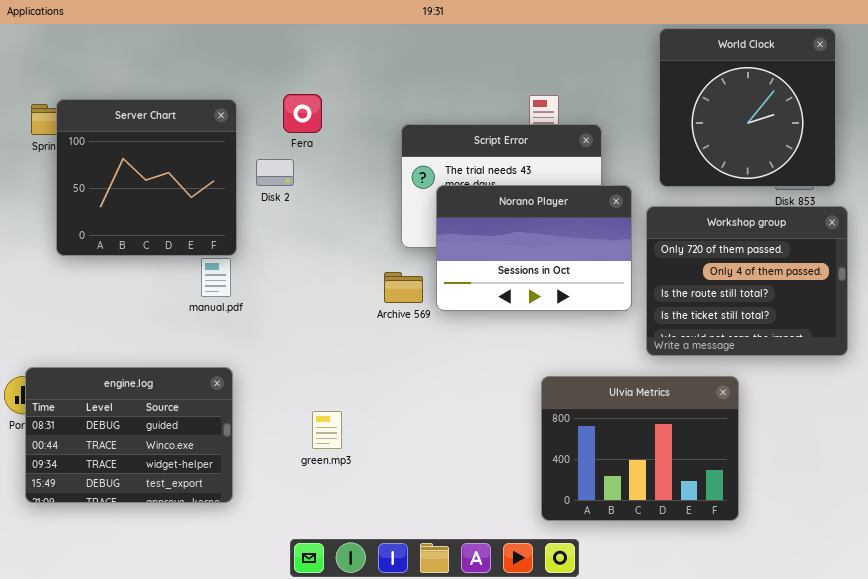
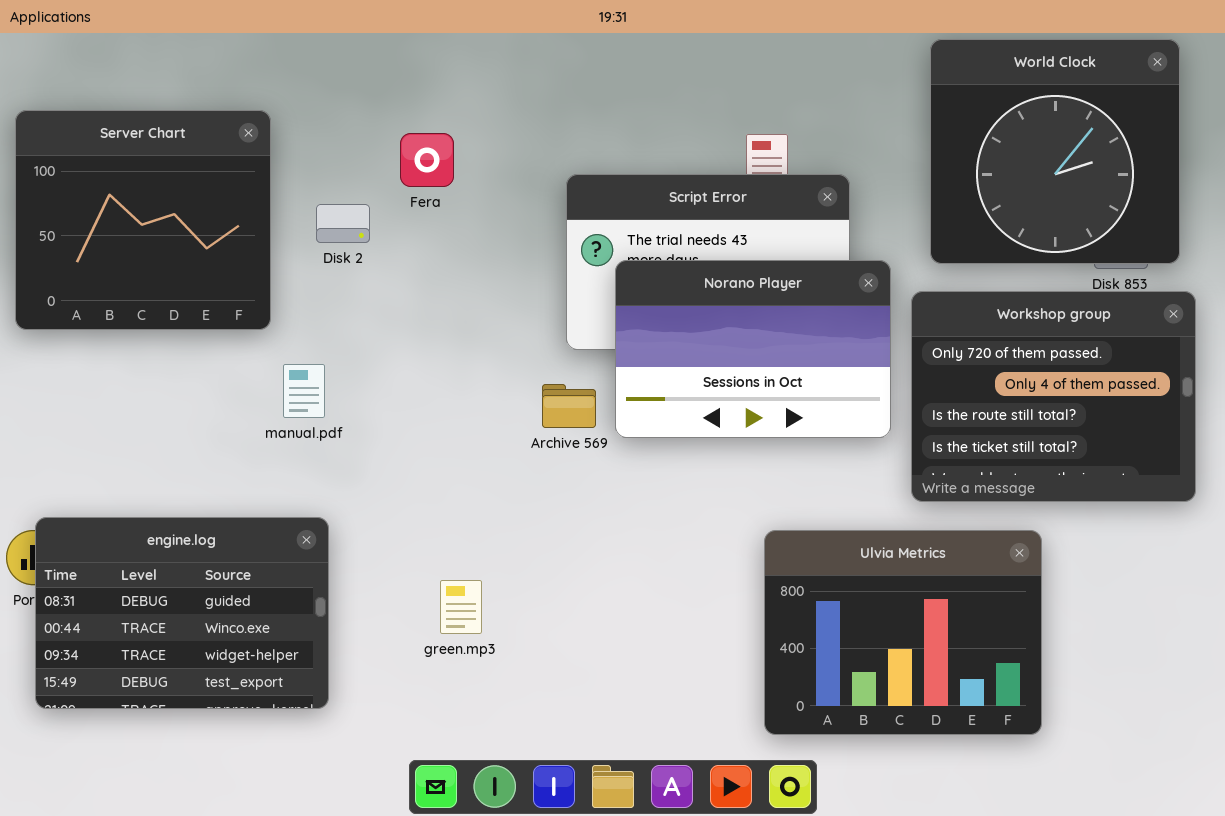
Server Chart: [56,99,237,256] -> [15,110,271,330], moved
Disk 2: [256,159,294,186] -> [316,204,370,243], moved

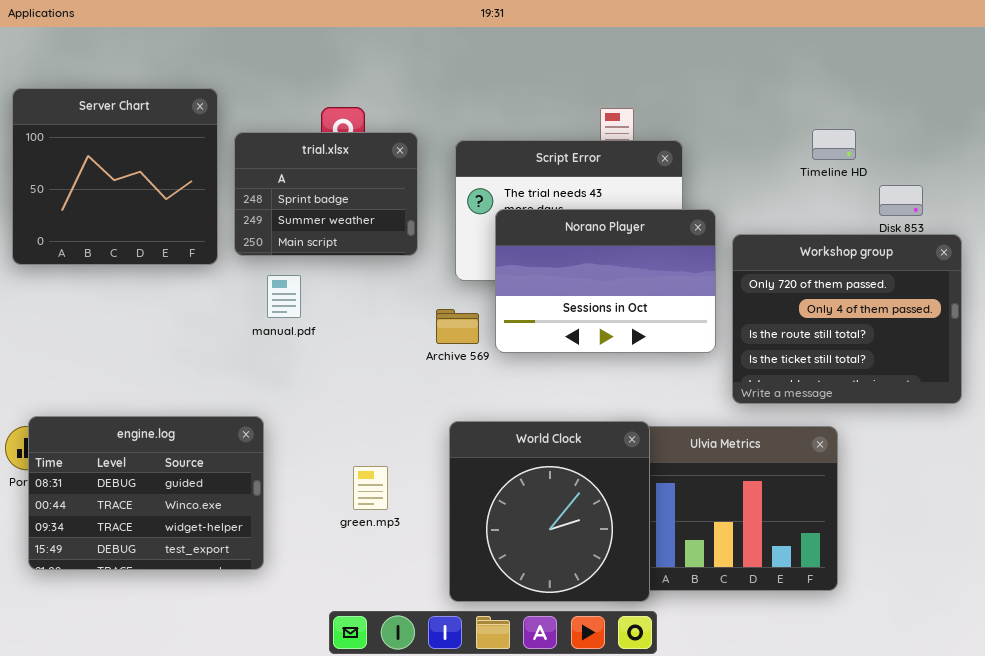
World Clock: [930,39,1180,264] -> [449,421,650,602], moved
trial.xlsx: none -> [234,132,418,256], opened
manual.pdf: [283,364,325,418] -> [267,275,301,318], moved

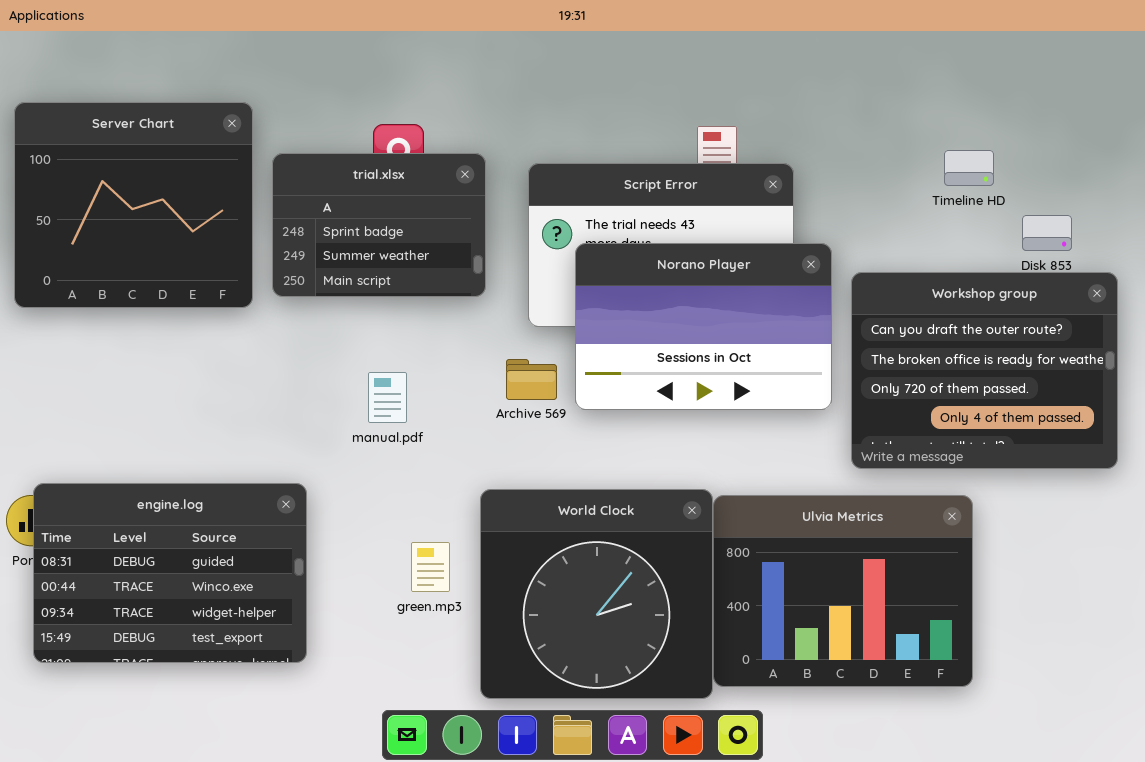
Workshop group: [732,234,962,404] -> [851,272,1118,469], scrolled up 2 rows
manual.pdf: [267,275,301,318] -> [368,372,407,423], moved
World Clock: [449,421,650,602] -> [480,489,713,699], moved

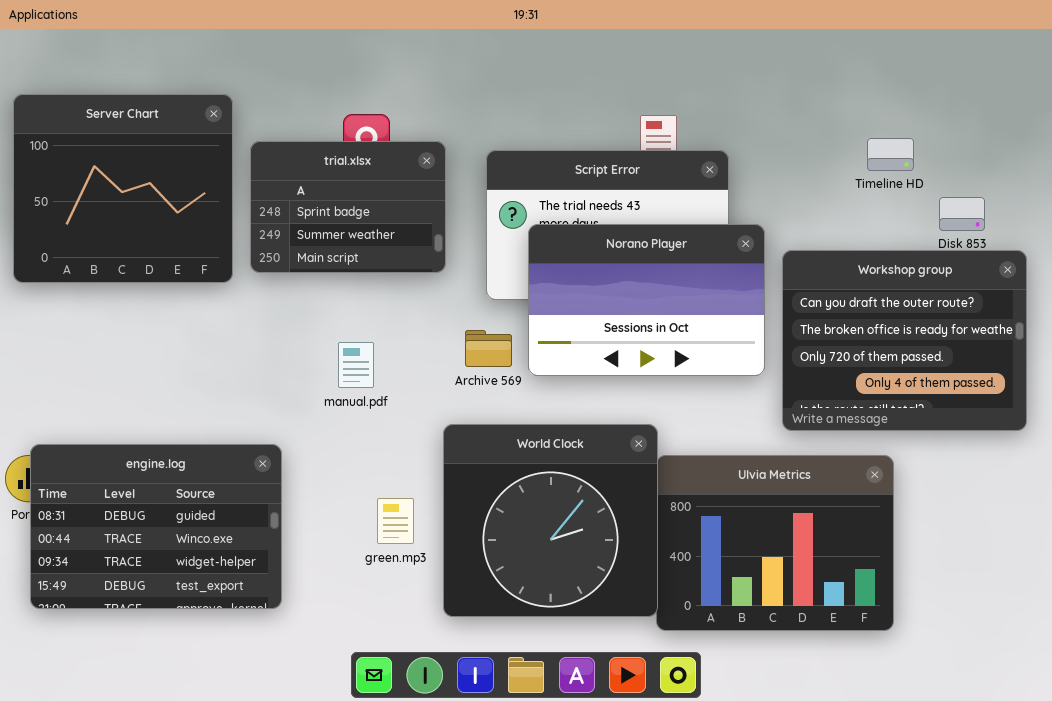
World Clock: [480,489,713,699] -> [443,424,658,617], moved

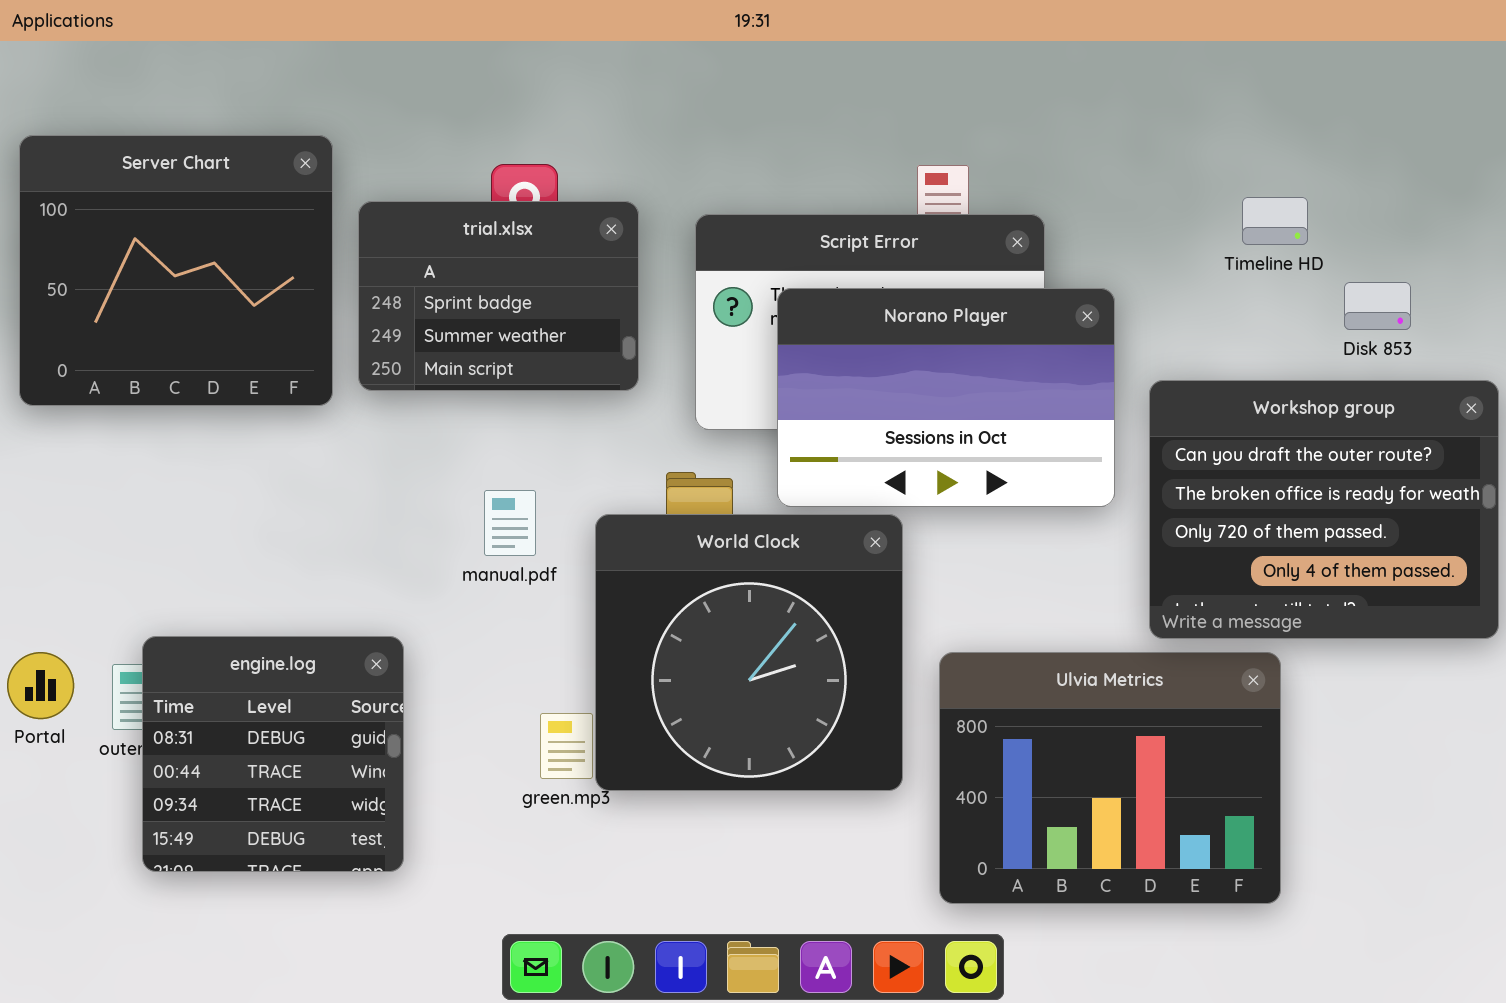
Norano Player: [528,224,765,376] -> [777,288,1115,507], moved
Workshop group: [782,250,1027,431] -> [1149,380,1499,639], moved
World Clock: [443,424,658,617] -> [595,514,903,791], moved
engine.log: [30,444,282,609] -> [142,636,404,872], resized

